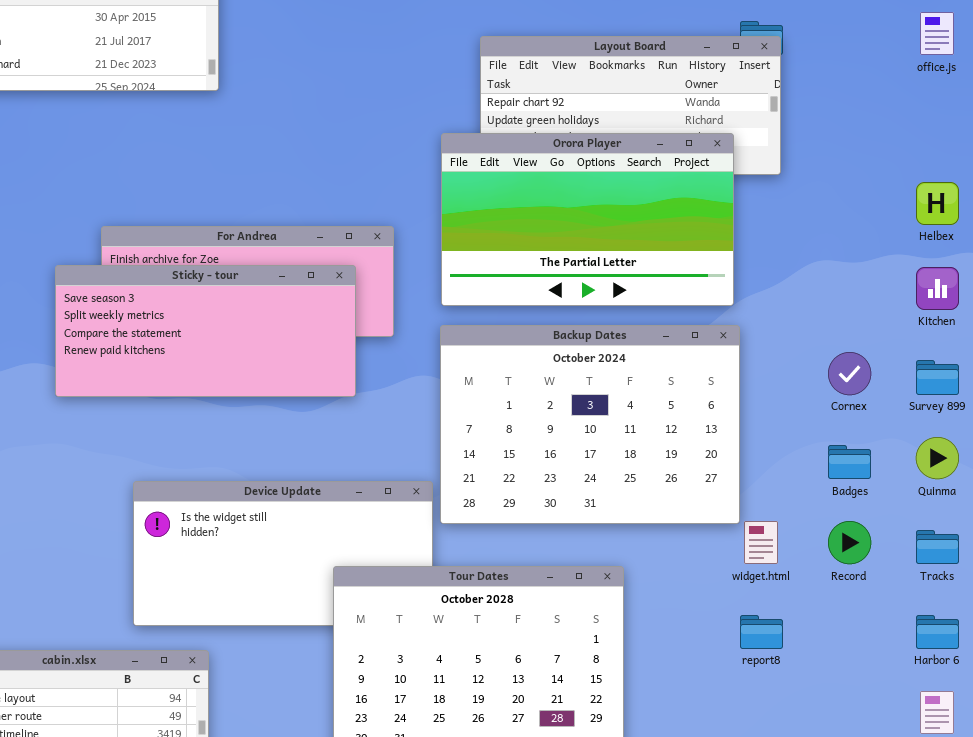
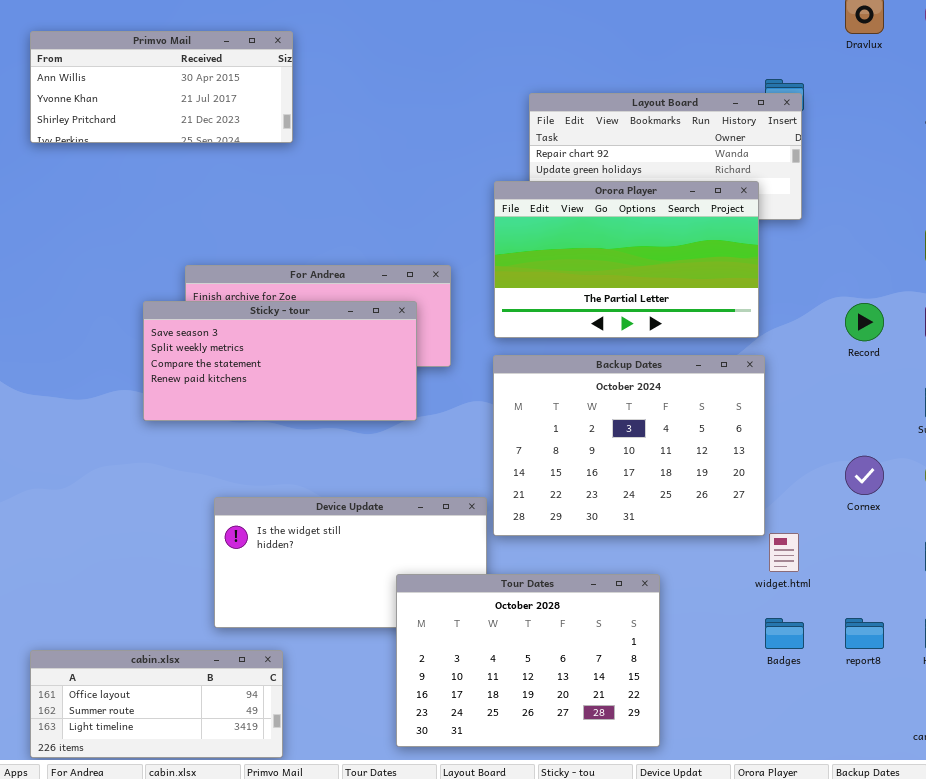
Cornex: [828,352,871,395] -> [845,456,884,495], moved
Badges: [828,445,871,479] -> [765,618,804,649], moved
Record: [828,521,871,564] -> [845,303,884,341], moved
report8: [740,615,783,649] -> [845,618,884,649], moved

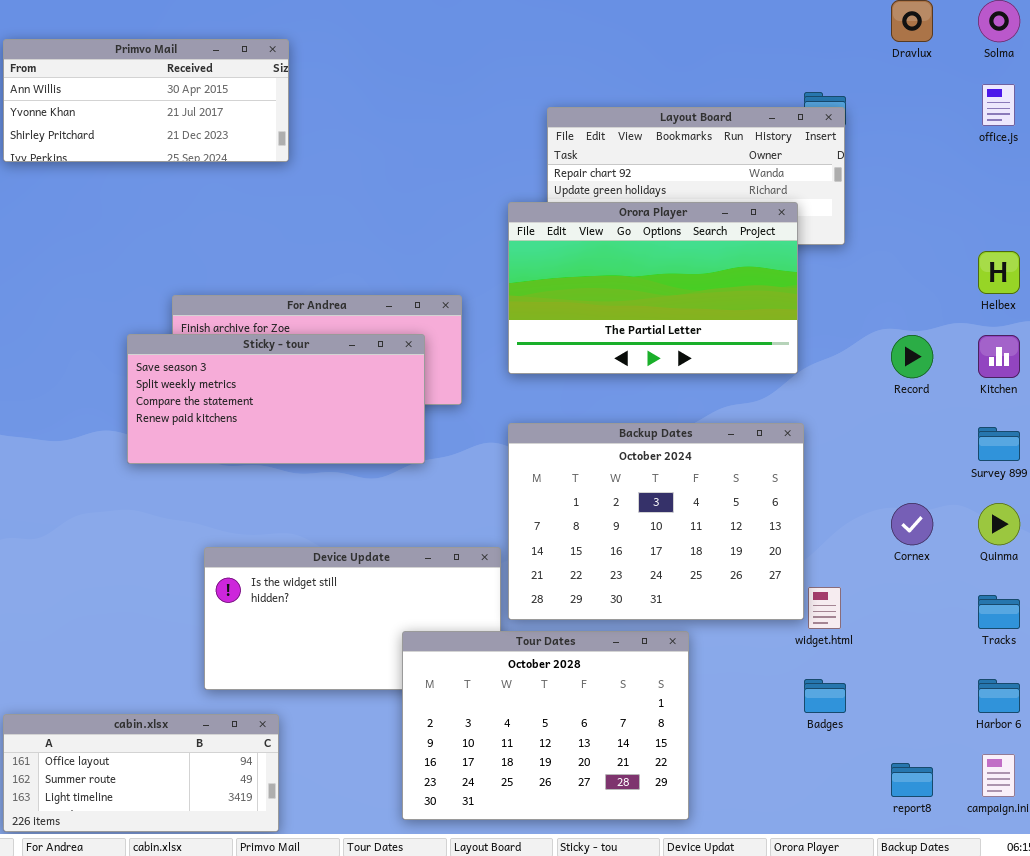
Backup Dates: [493,355,765,536] -> [508,423,804,620], moved
report8: [845,618,884,649] -> [891,763,933,797], moved

